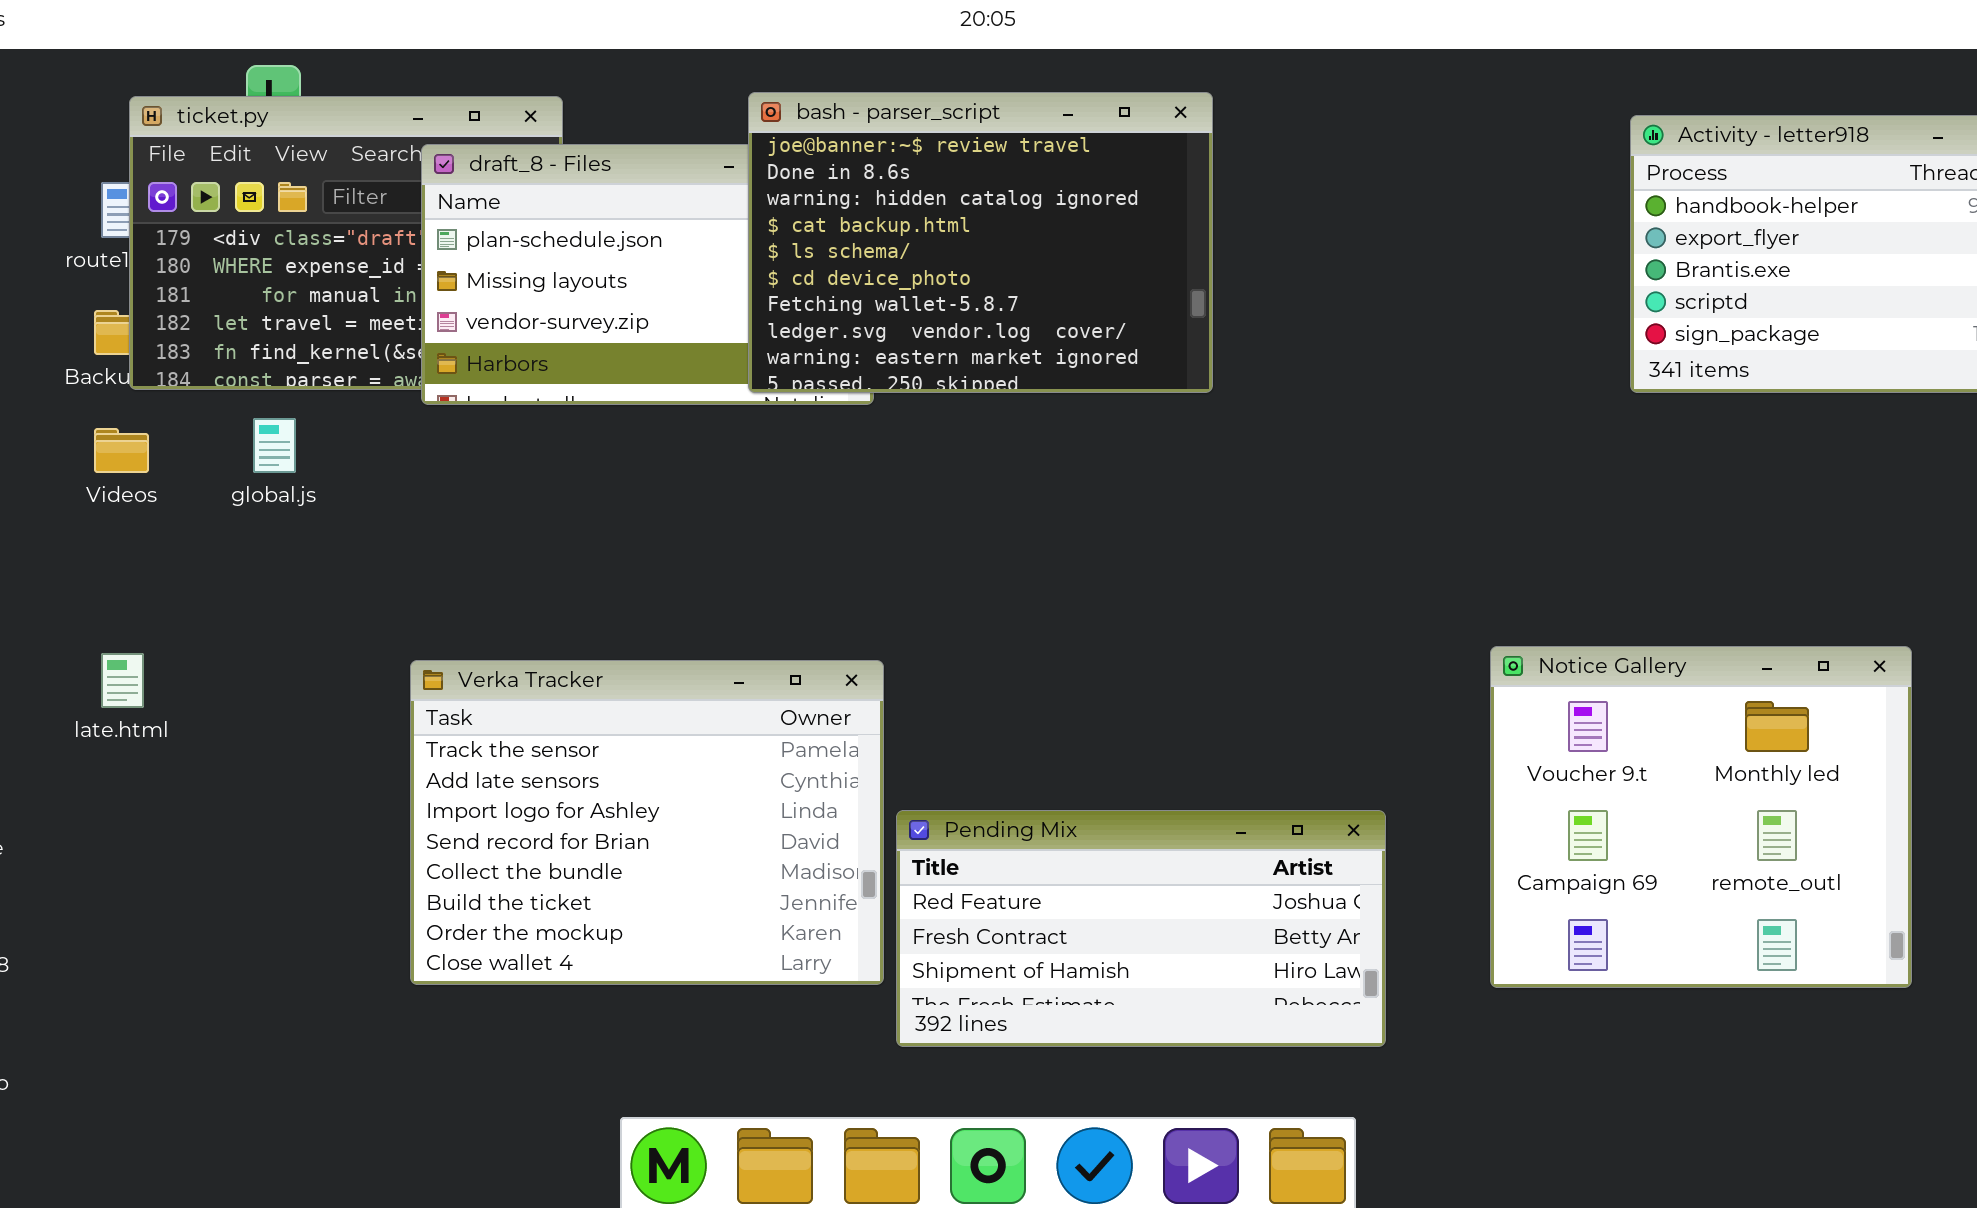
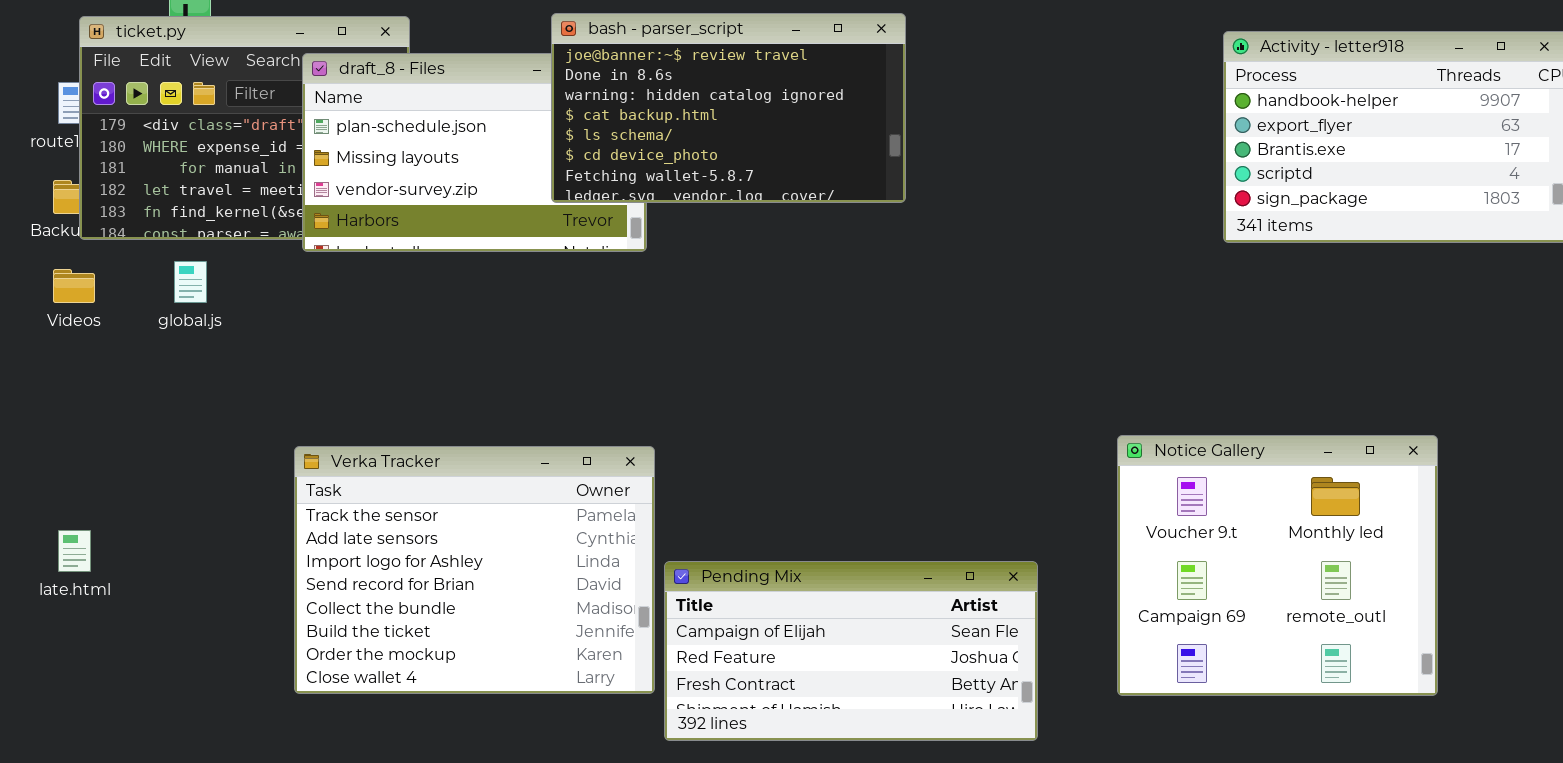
bash - parser_script: [748,92,1213,393] -> [551,13,906,203], resized
late.html: [101,653,144,708] -> [58,530,91,572], moved
Pending Mix: [896,810,1386,1047] -> [664,561,1038,741], scrolled up 1 row

